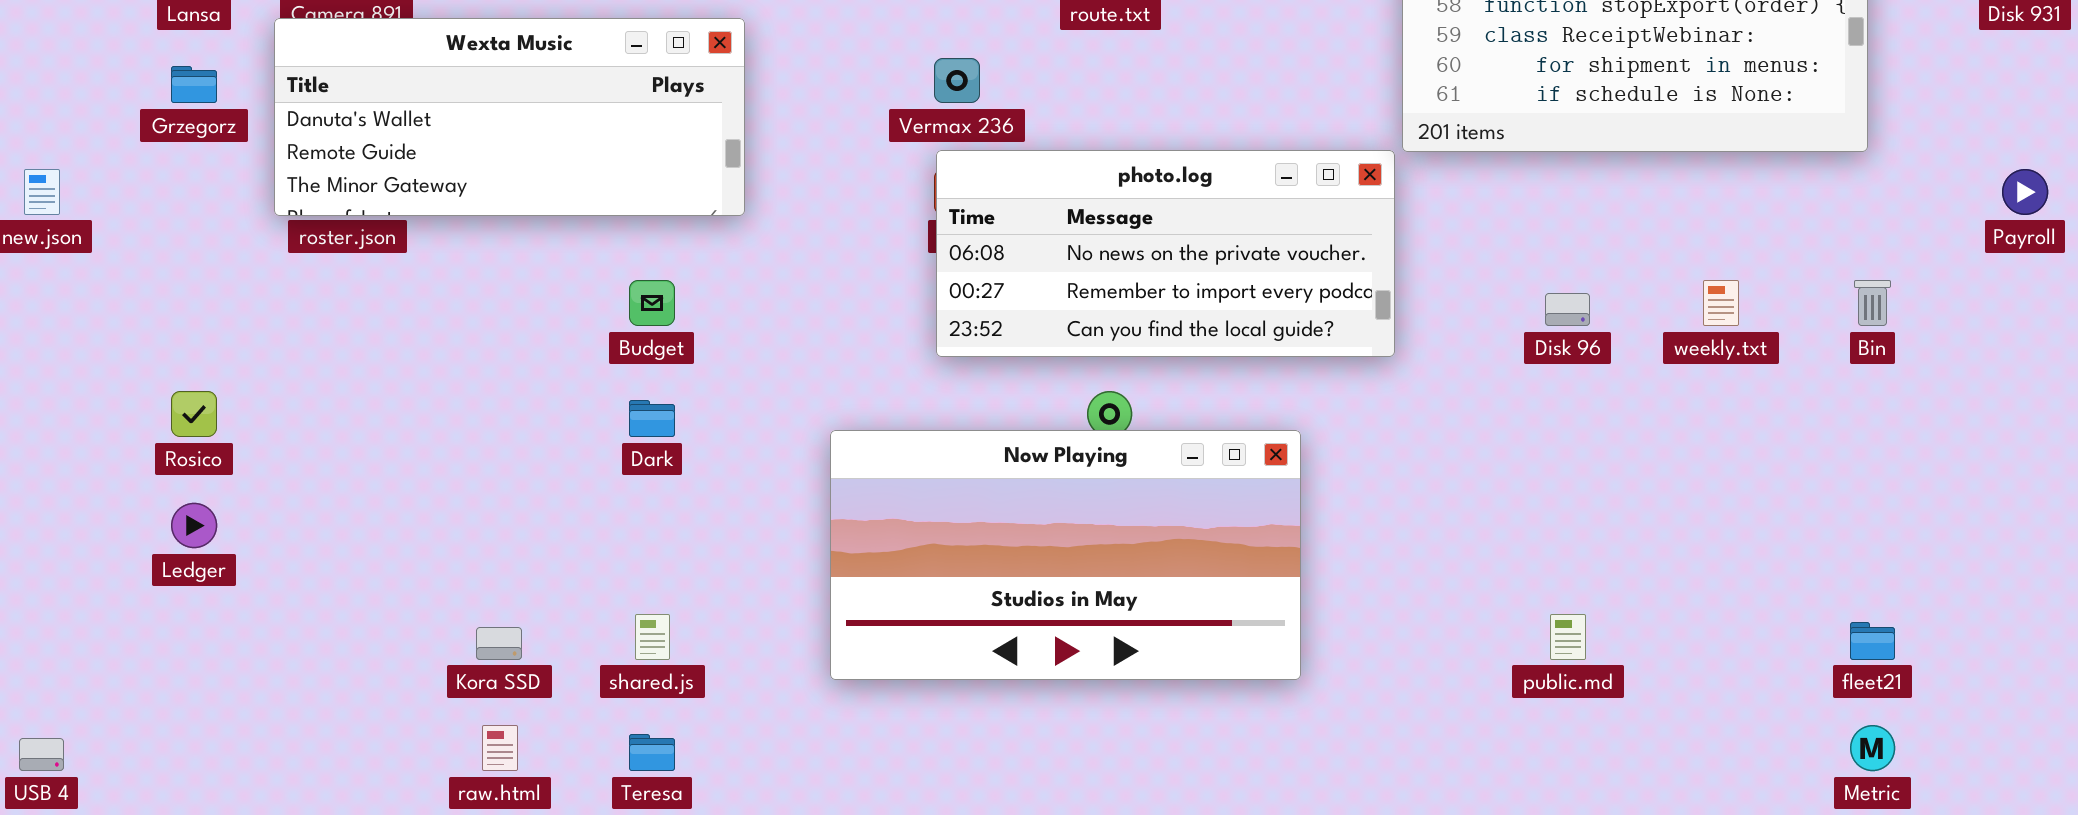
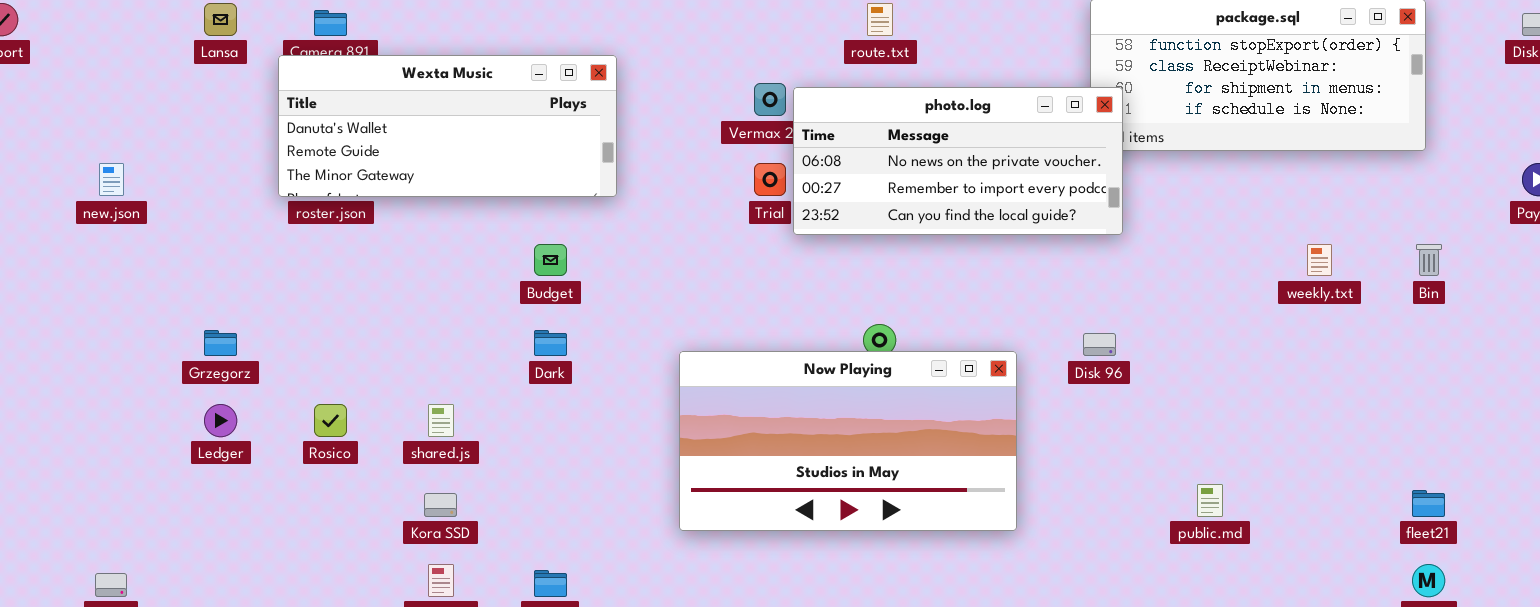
Grzegorz: [171,66,217,103] -> [204,330,237,356], moved
photo.log: [936,150,1395,357] -> [793,87,1123,235], moved
Disk 96: [1545,293,1590,326] -> [1083,333,1116,356], moved
Rosico: [171,391,217,437] -> [314,404,347,437], moved
shared.js: [635,614,670,660] -> [428,404,454,437], moved

